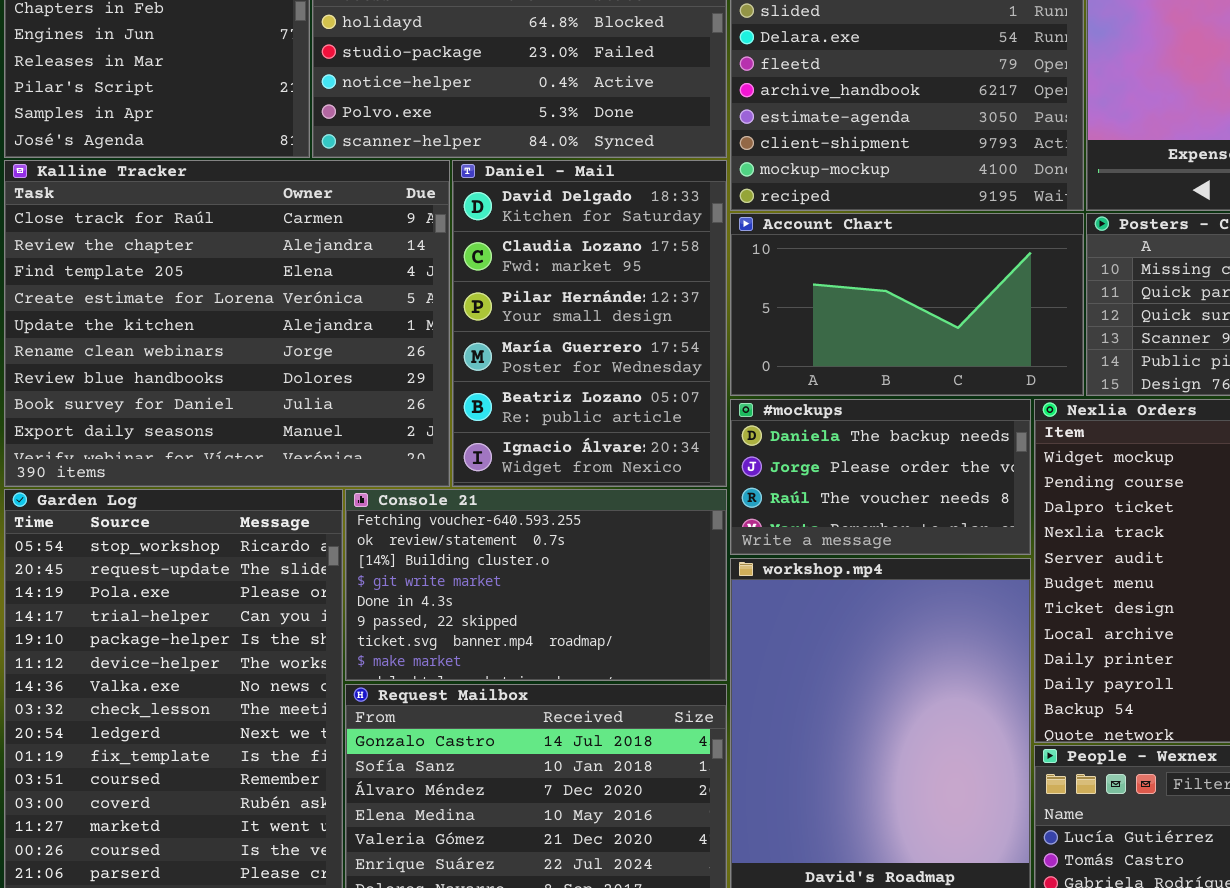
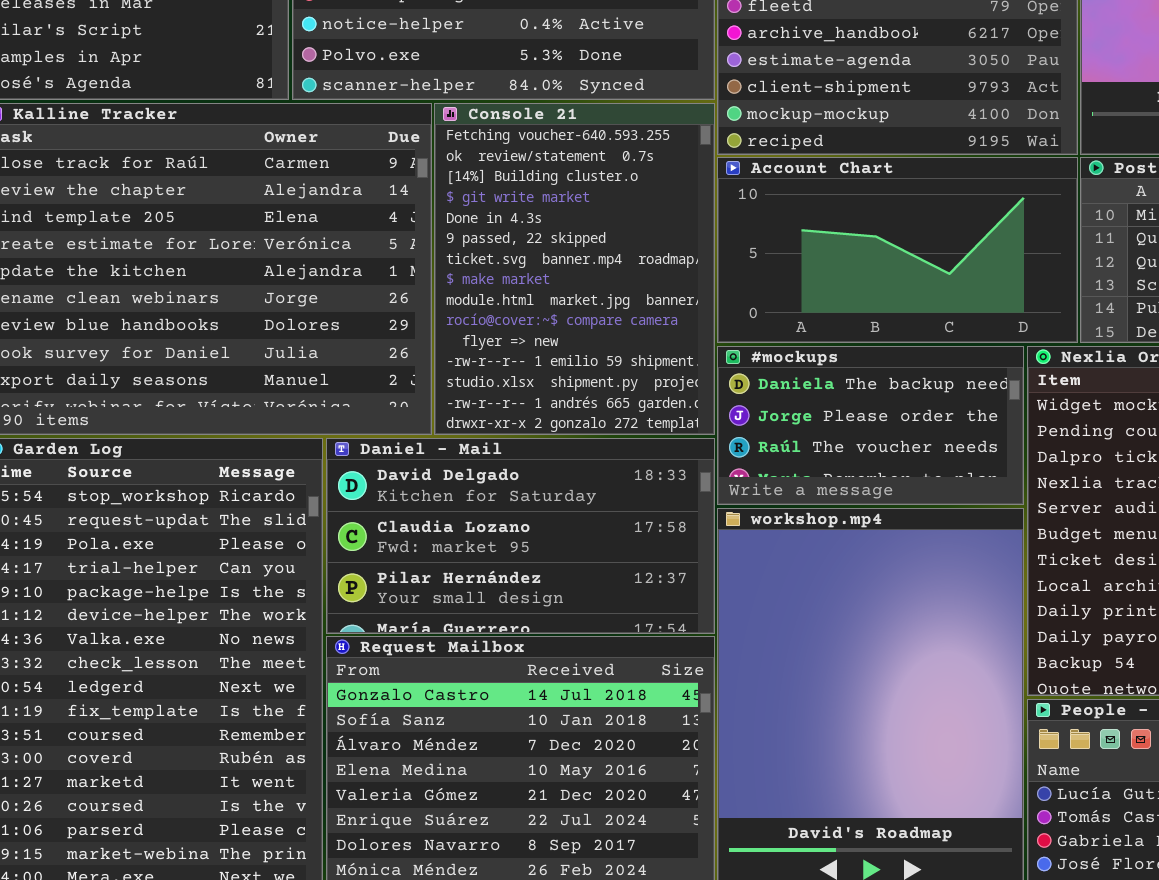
Daniel - Mail: [452,160,727,487] -> [326,438,715,634], moved, resized
Console 21: [345,489,727,681] -> [434,103,715,435], moved, resized

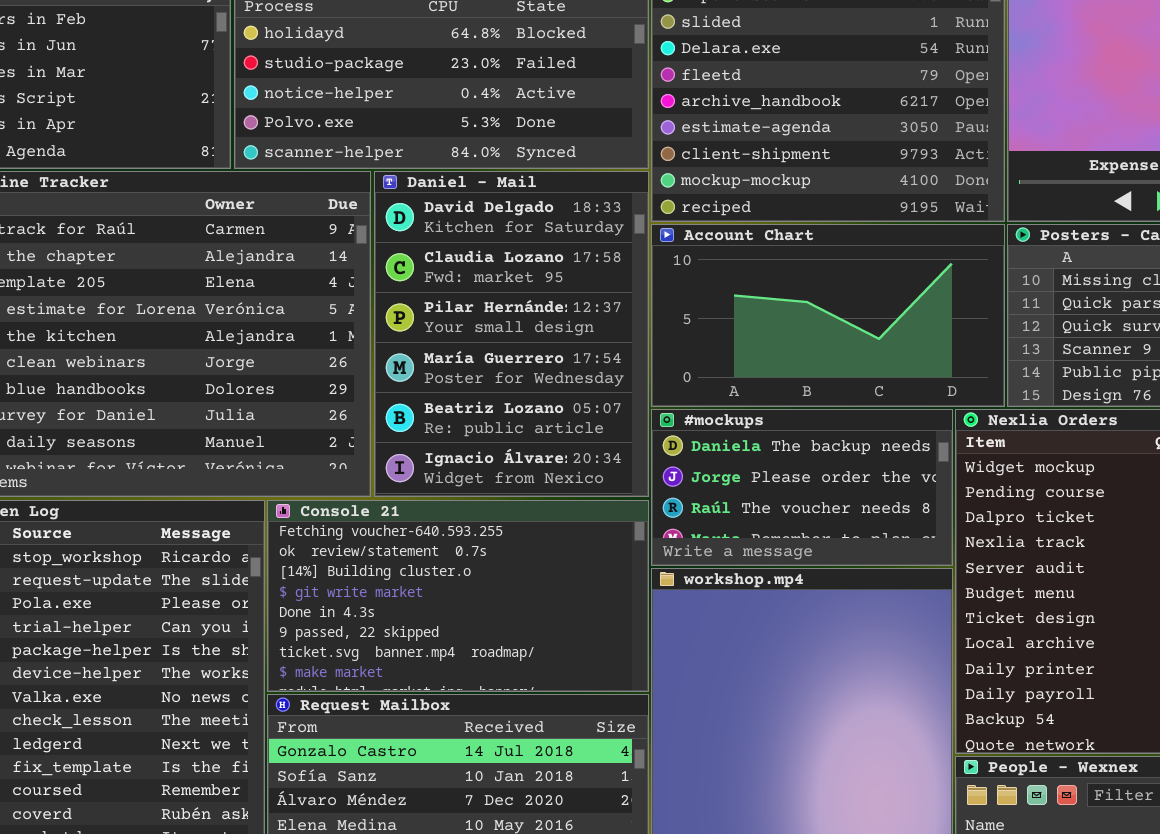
Console 21: [434,103,715,435] -> [267,500,649,692], moved, resized
Daniel - Mail: [326,438,715,634] -> [374,171,649,497], moved, resized

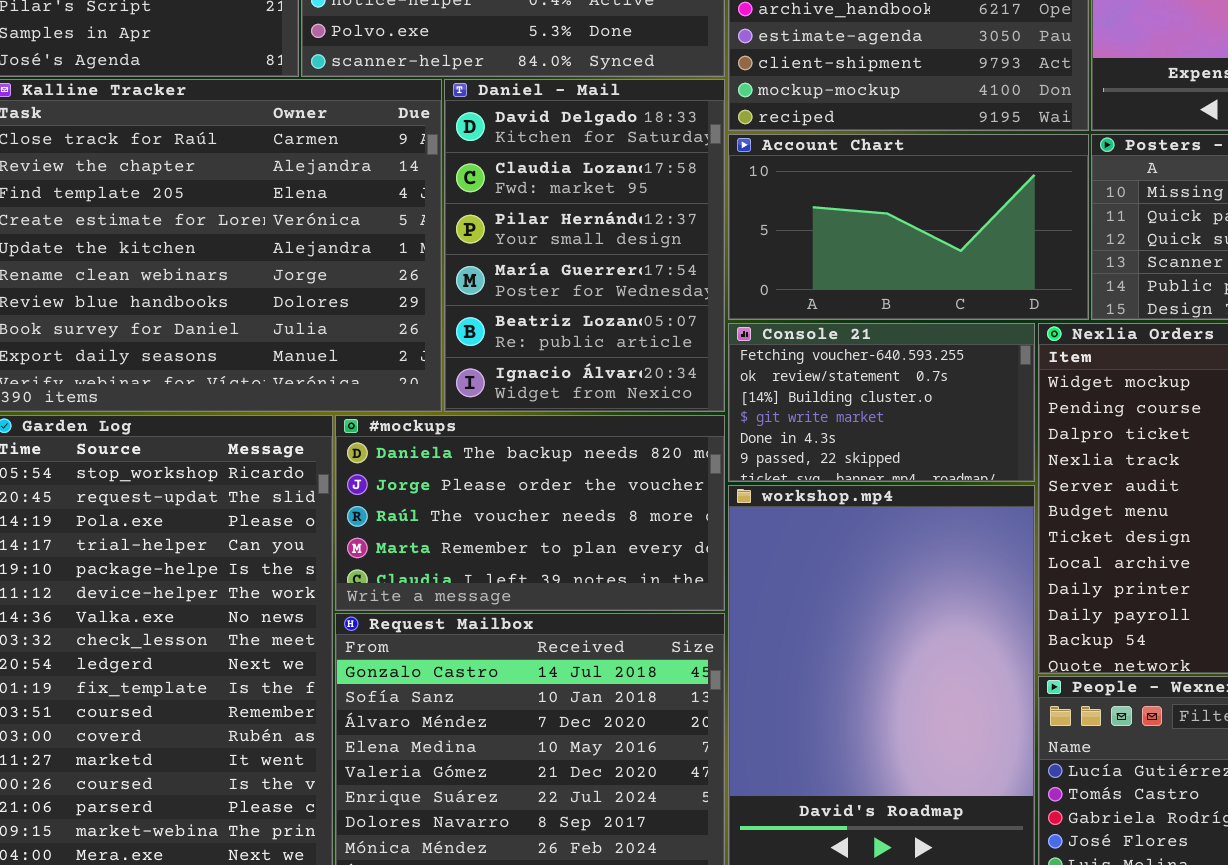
#mockups: [651,409,953,566] -> [335,415,725,611], moved, resized
Console 21: [267,500,649,692] -> [728,323,1035,482], moved, resized

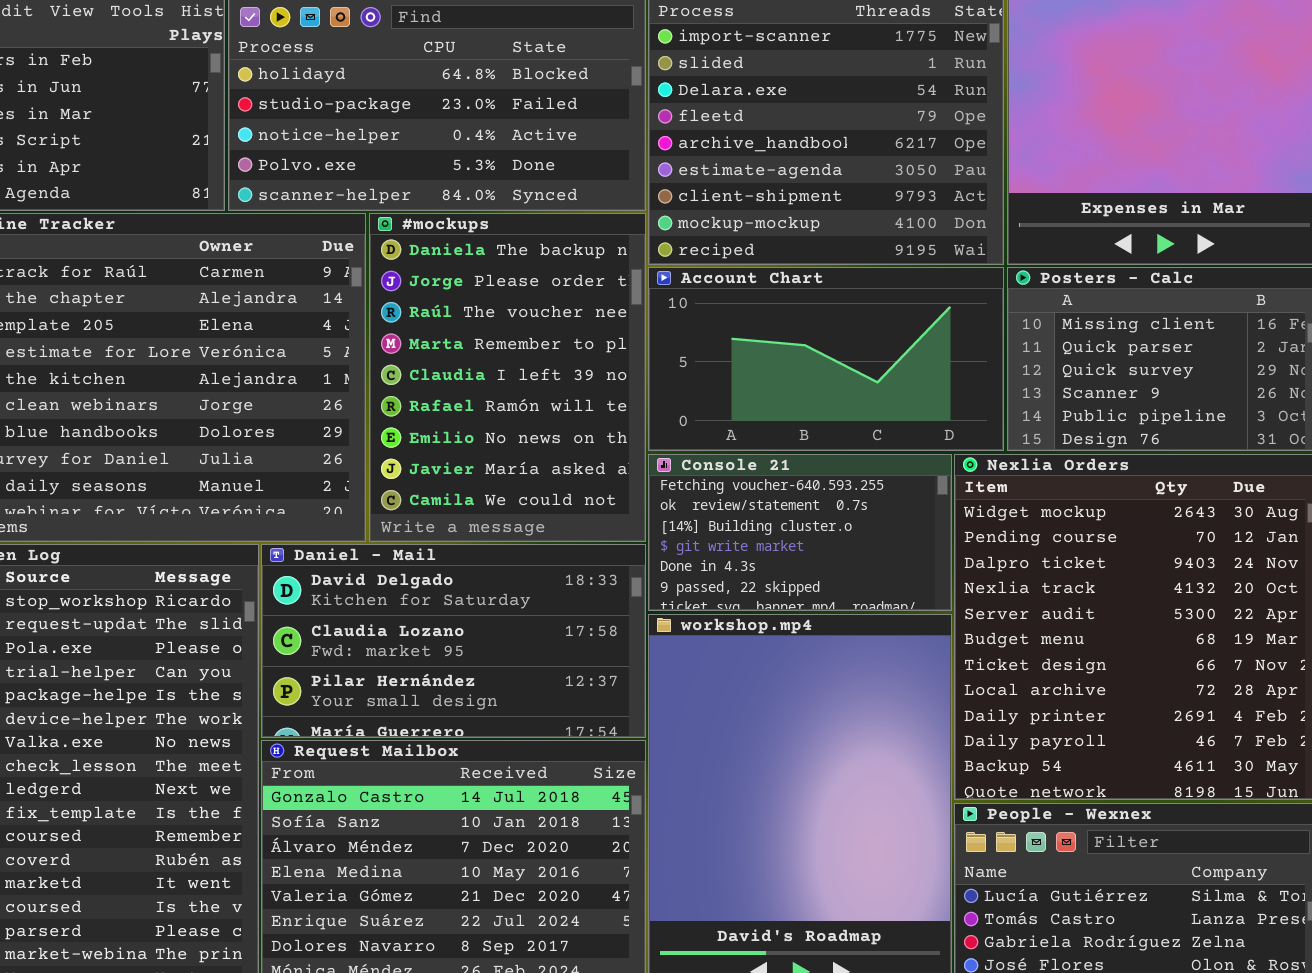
Daniel - Mail: [444,79,725,412] -> [261,544,646,738], moved, resized
#mockups: [335,415,725,611] -> [369,213,646,542], moved, resized

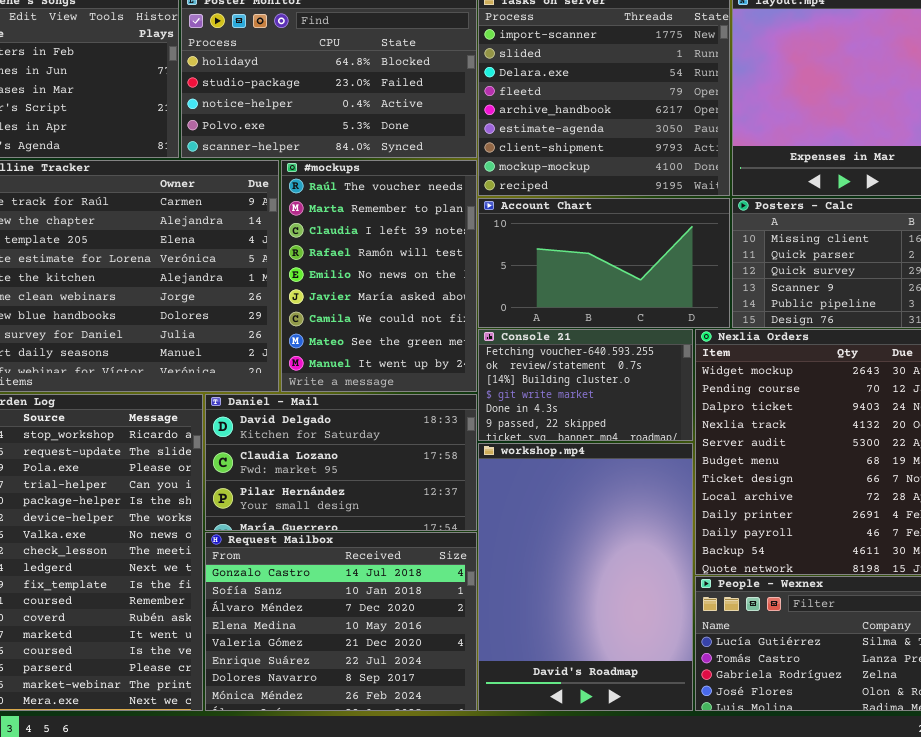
#mockups: [369,213,646,542] -> [281,160,477,392], scrolled down 2 rows

